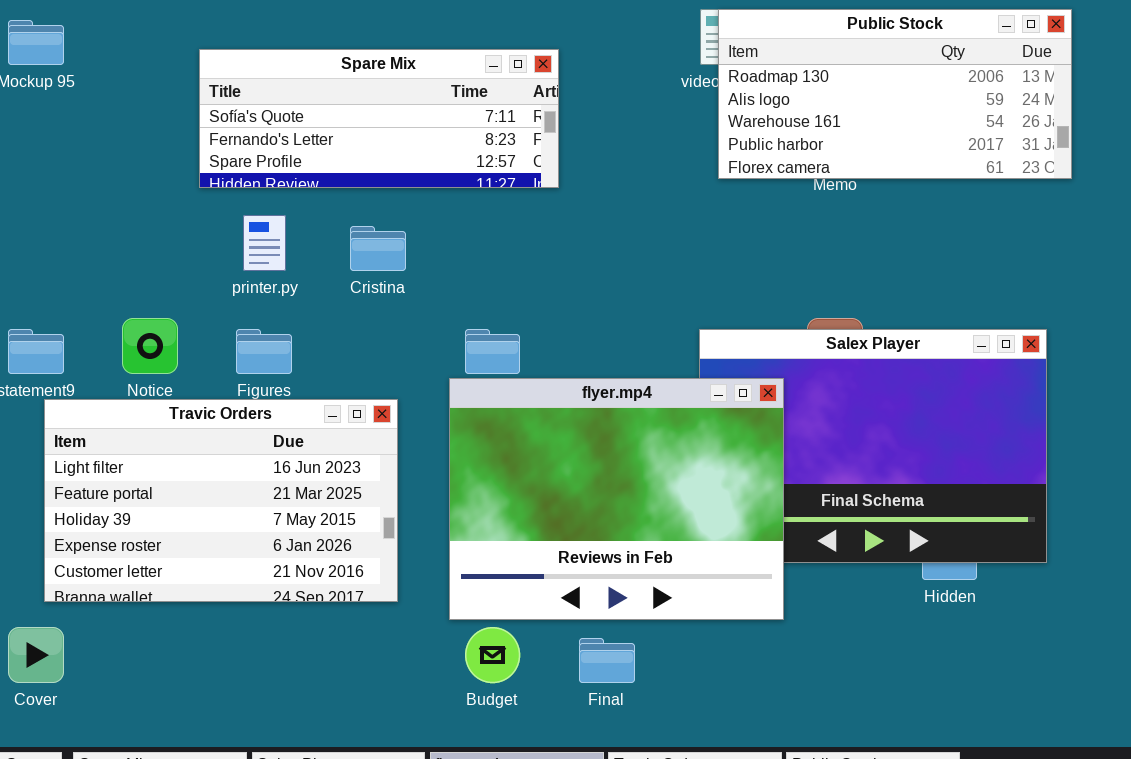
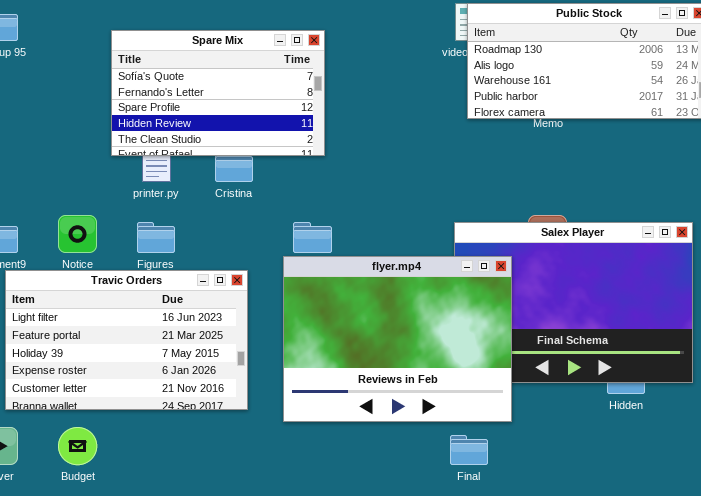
Spare Mix: [199,49,559,188] -> [111,30,325,156], resized
Budget: [465,627,520,683] -> [58,427,97,465], moved
Final: [579,638,635,683] -> [450,435,488,465], moved

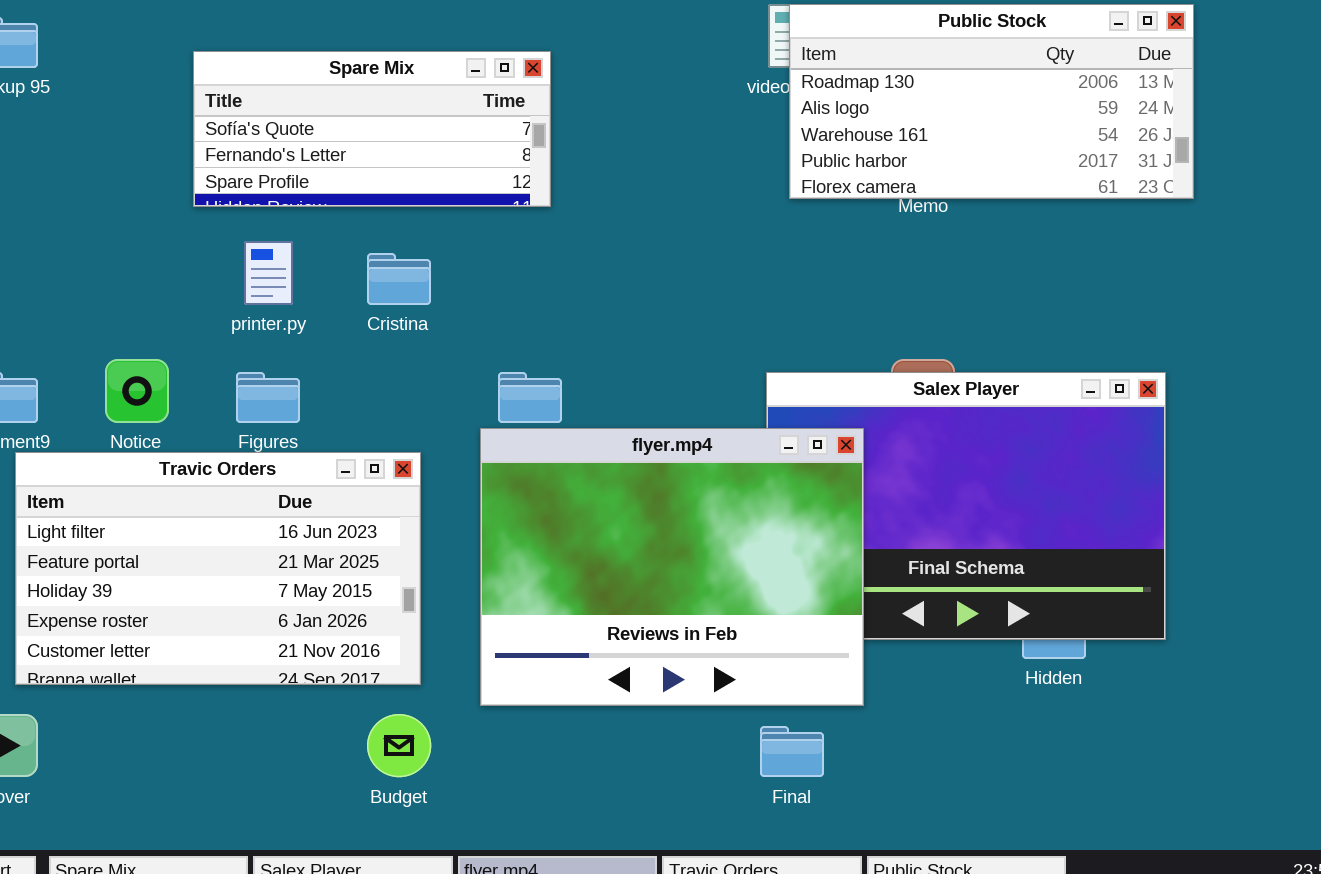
Spare Mix: [111,30,325,156] -> [193,51,551,207], resized
Budget: [58,427,97,465] -> [367,714,431,777], moved

